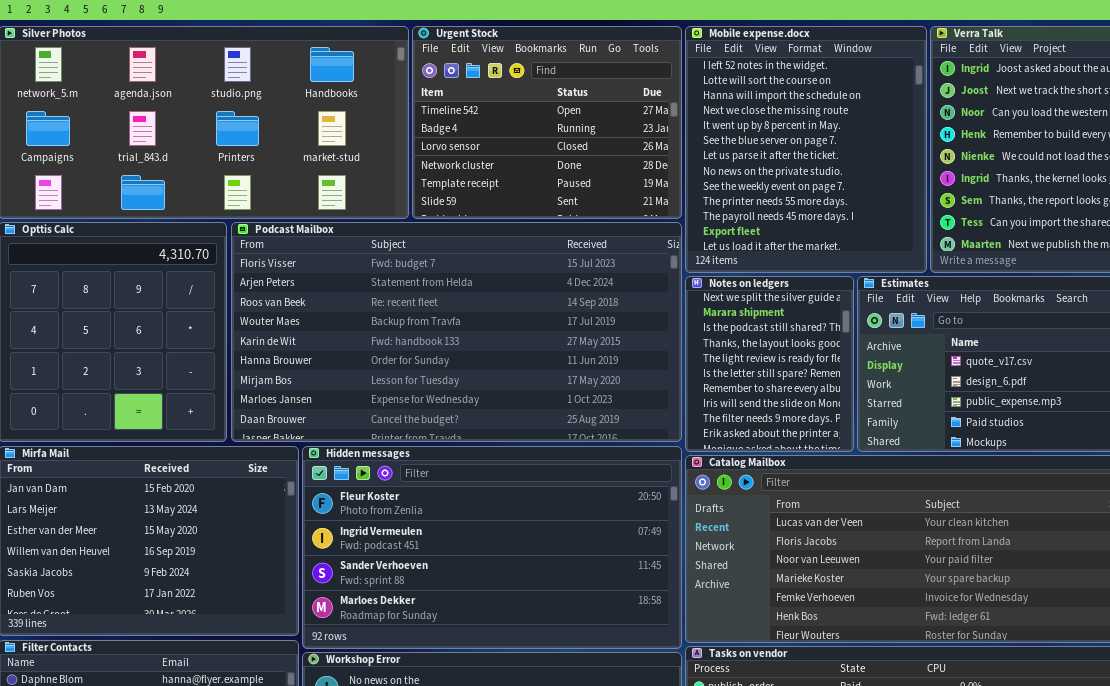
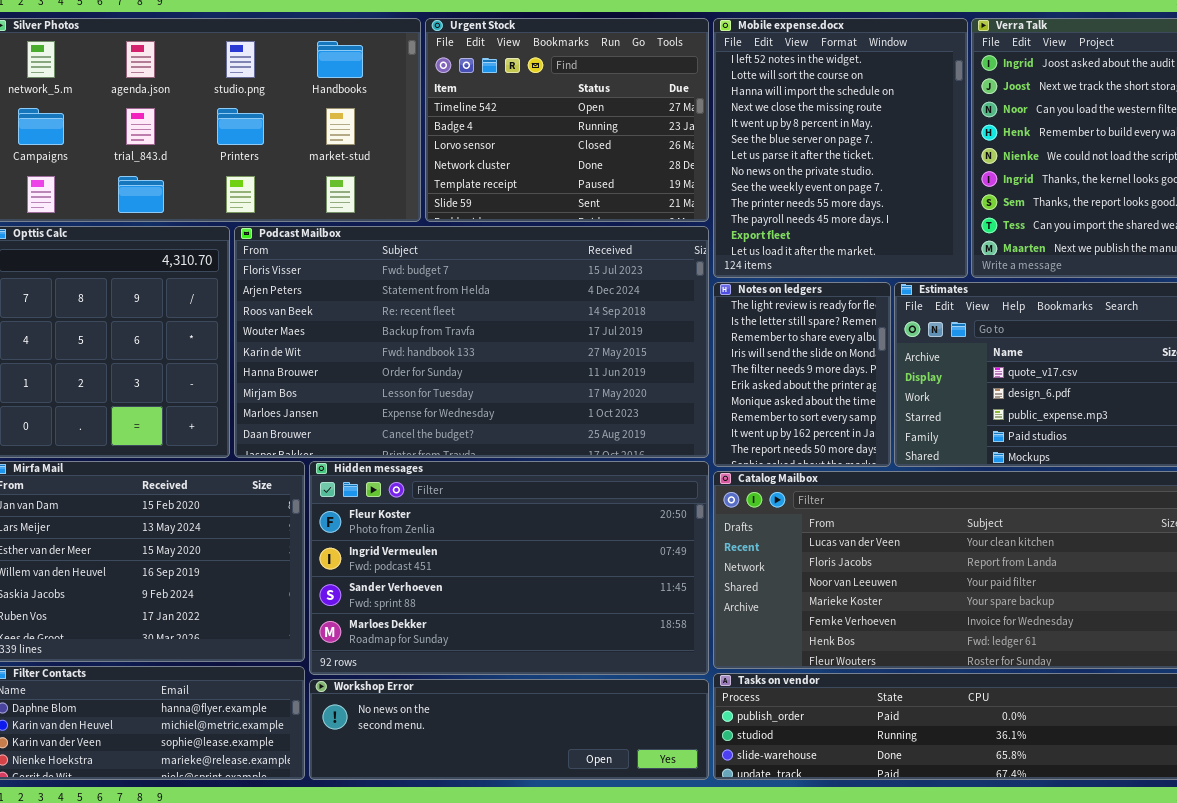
Notes on ledgers: [685,276,854,452] -> [713,282,891,467], scrolled down 4 rows

